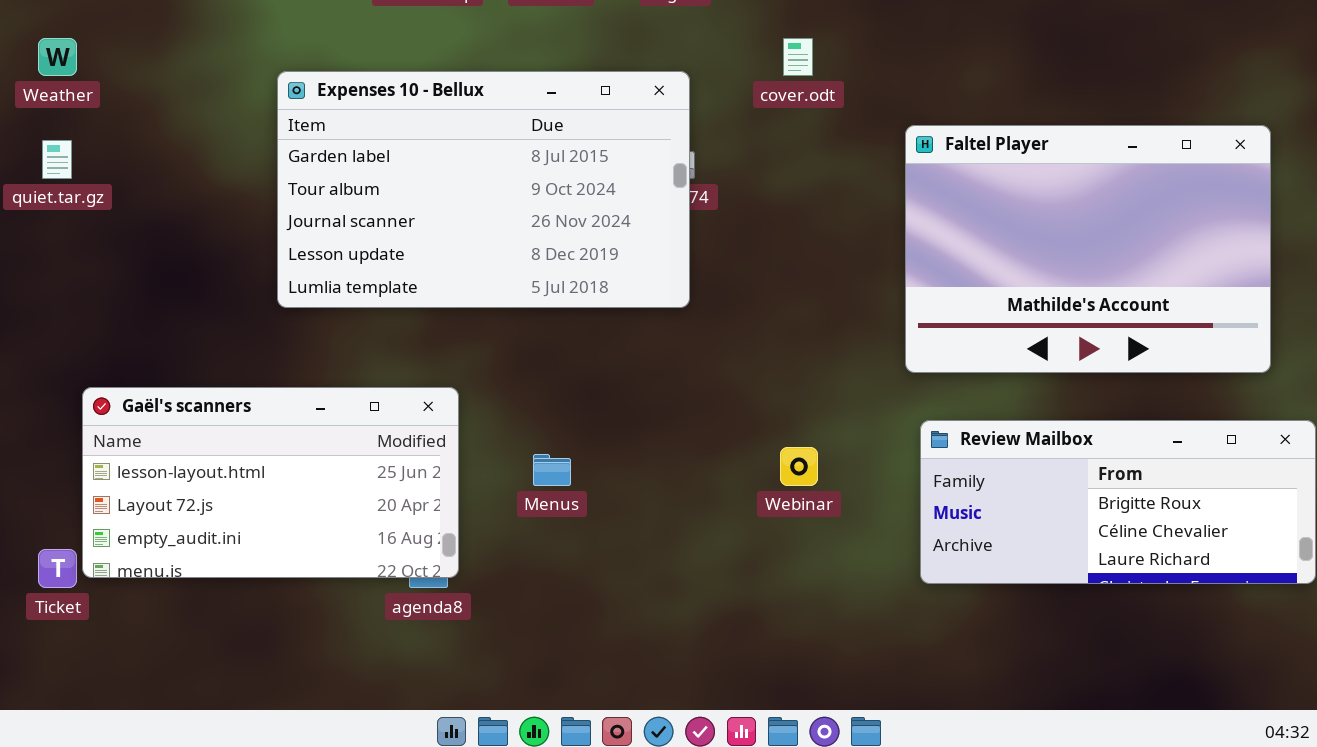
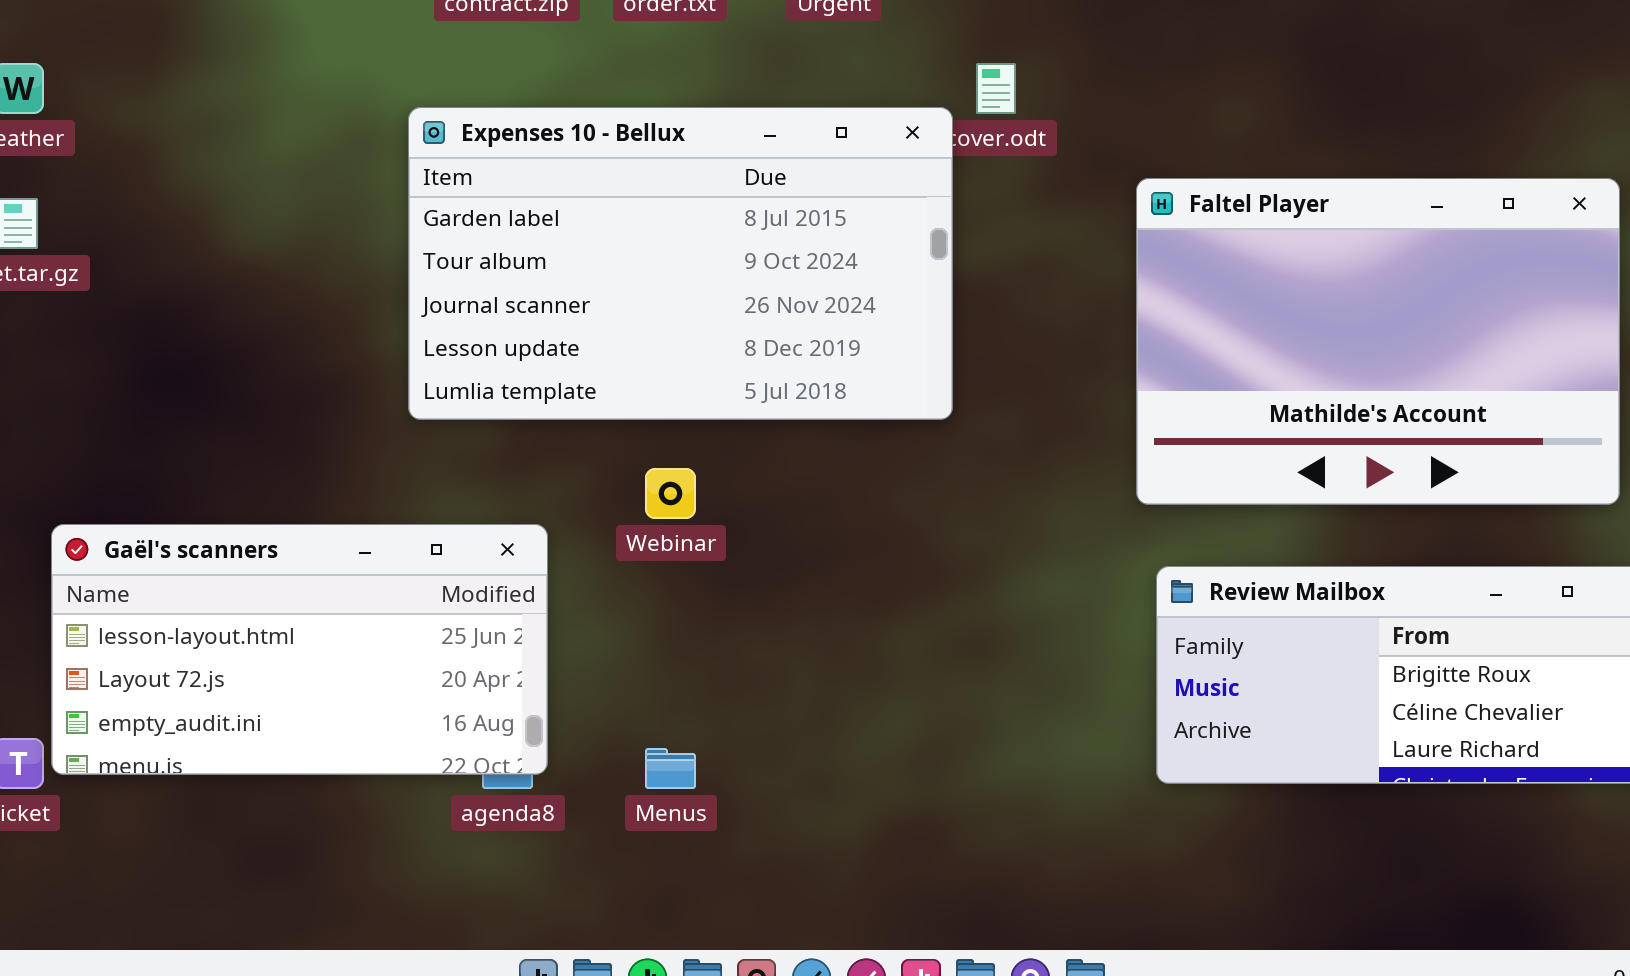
Expenses 10 - Bellux: [277,71,690,308] -> [408,107,953,420], moved
Webinar: [780,447,818,486] -> [645,468,696,519], moved
Menus: [533,454,571,486] -> [645,748,696,789], moved

